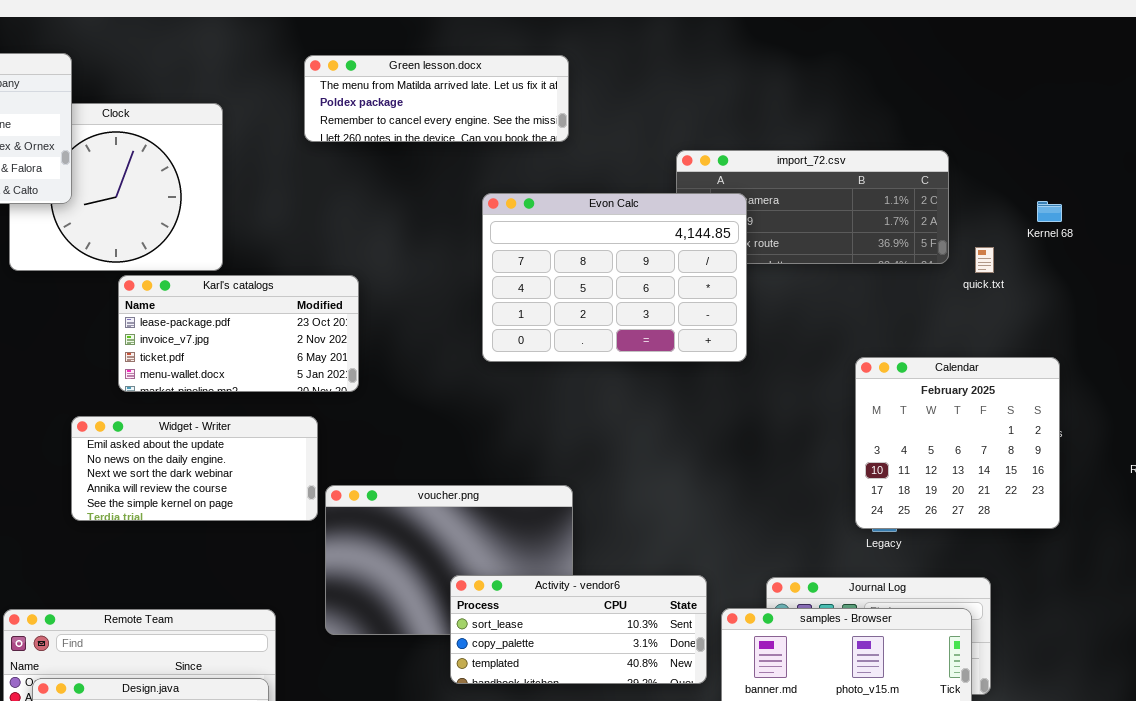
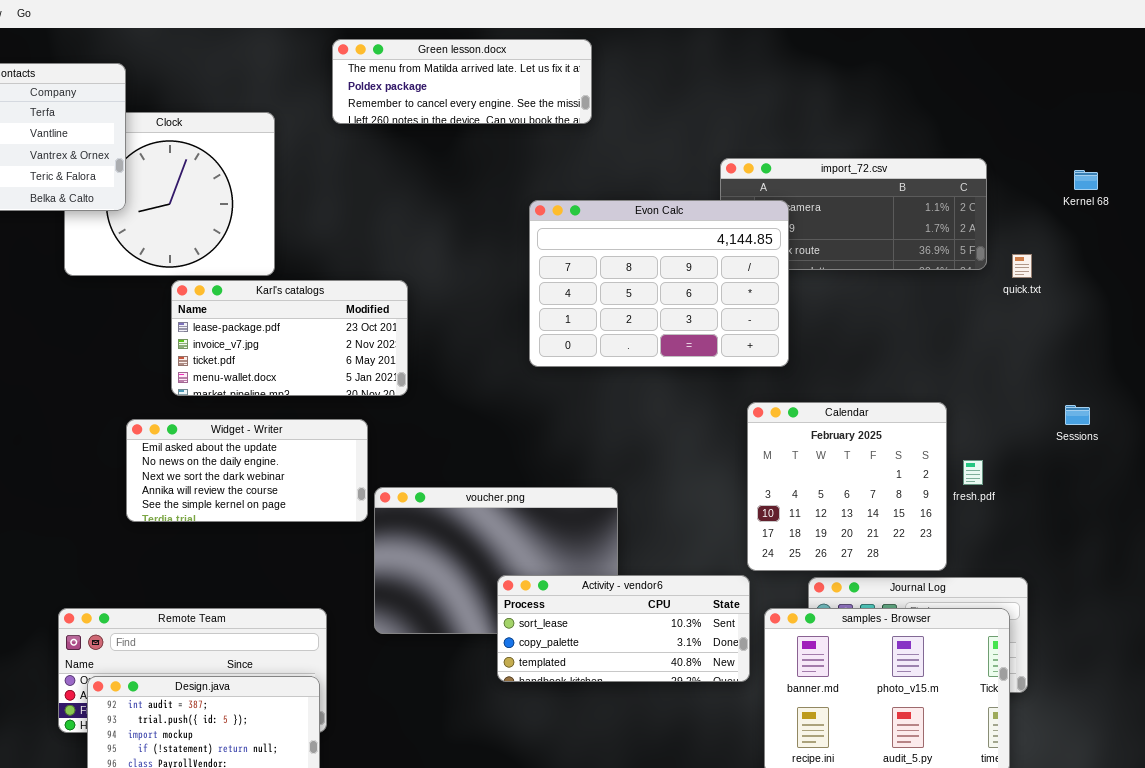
Green lesson.docx: [304,55,569,142] -> [332,39,592,124], moved
Kernel 68: [1037,201,1062,222] -> [1074,170,1098,190], moved
Calendar: [855,357,1060,529] -> [747,402,947,571], moved

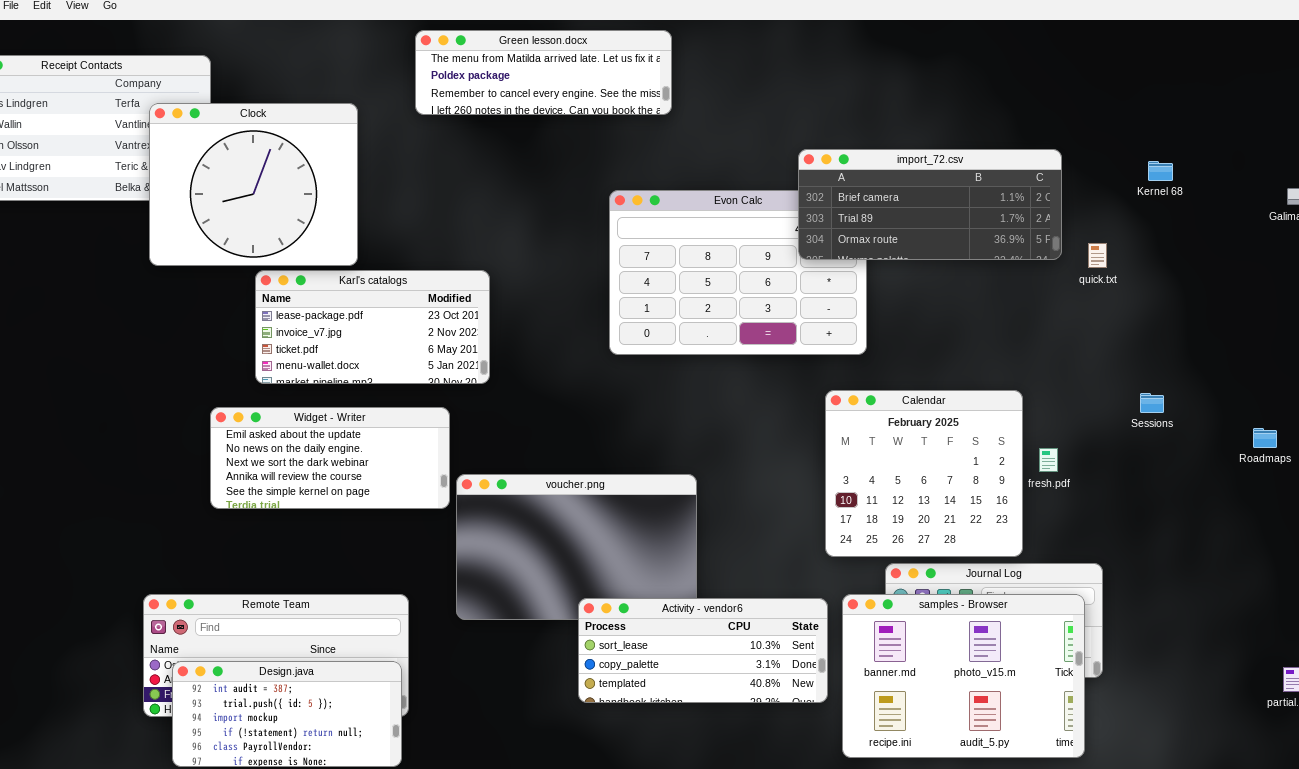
Clock: [64,112,275,276] -> [149,103,358,266], raised
import_72.csv: [720,158,987,270] -> [798,149,1062,260], raised
Activity - vendor6: [497,575,750,682] -> [578,598,828,703], moved

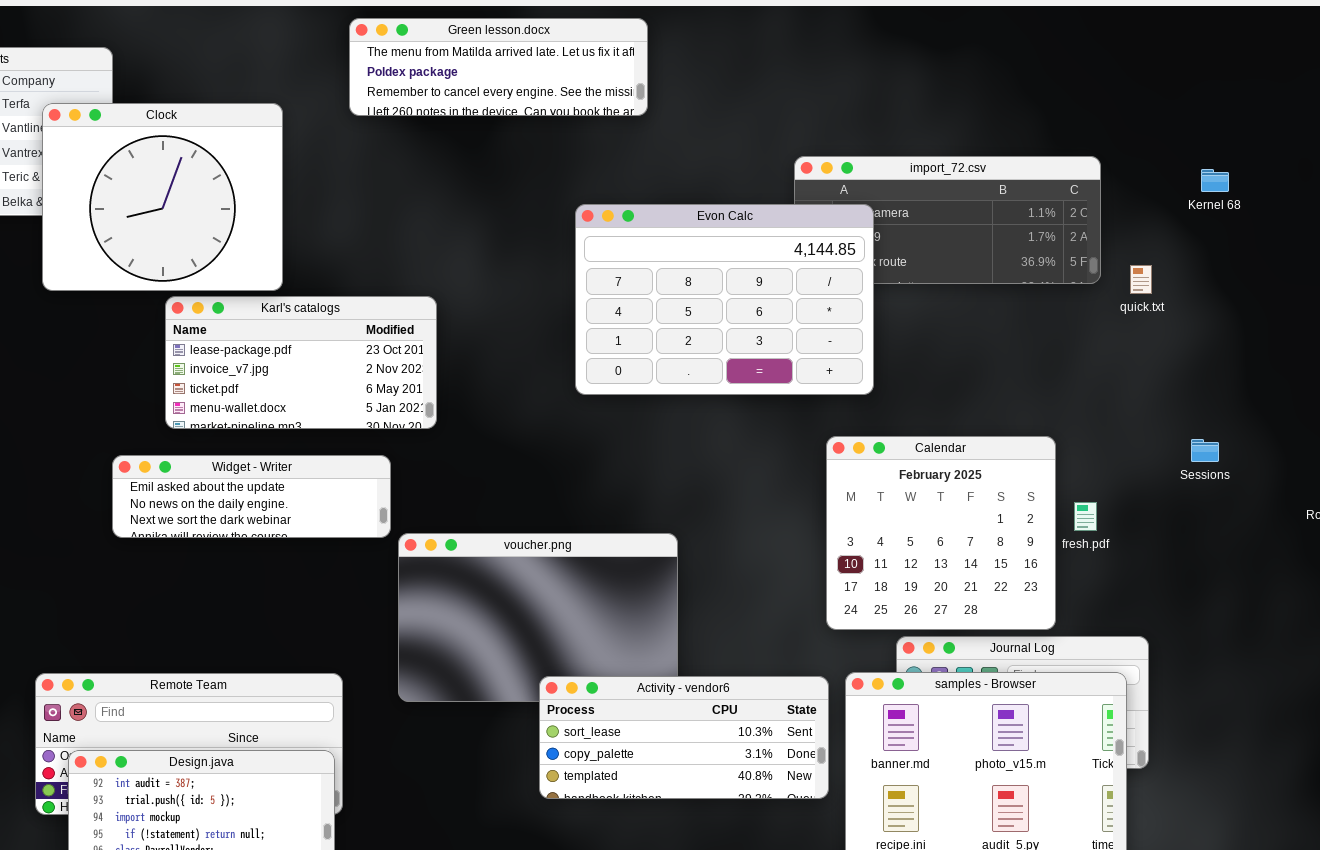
Evon Calc: [609,190,867,355] -> [575,204,874,395], raised
Widget - Writer: [210,407,450,509] -> [112,455,391,538], resized

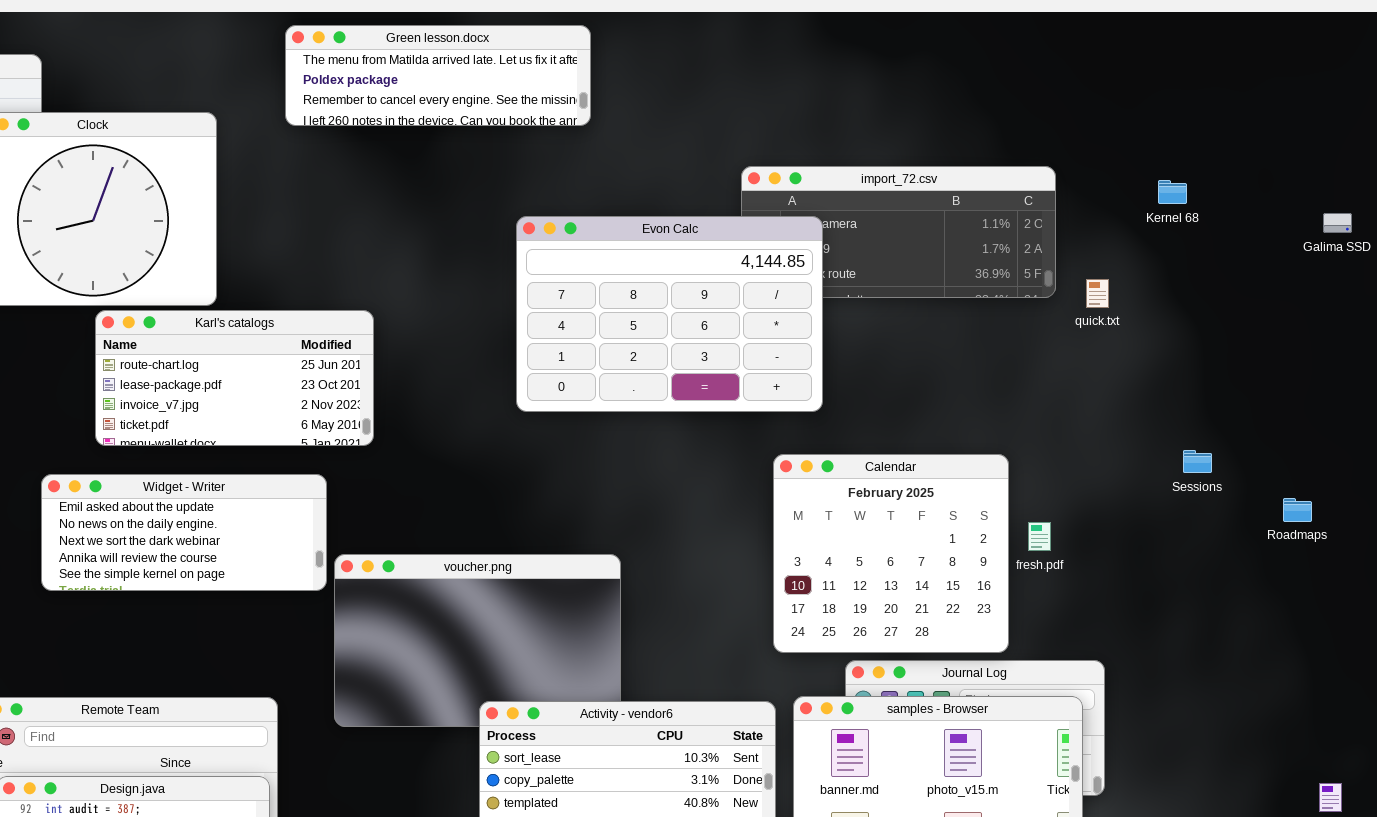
Karl's catalogs: [165,296,437,429] -> [95,310,374,446], scrolled up 1 row
Sessions: [1191,439,1219,462] -> [1183,450,1212,473], moved
Widget - Writer: [112,455,391,538] -> [41,474,327,591], resized

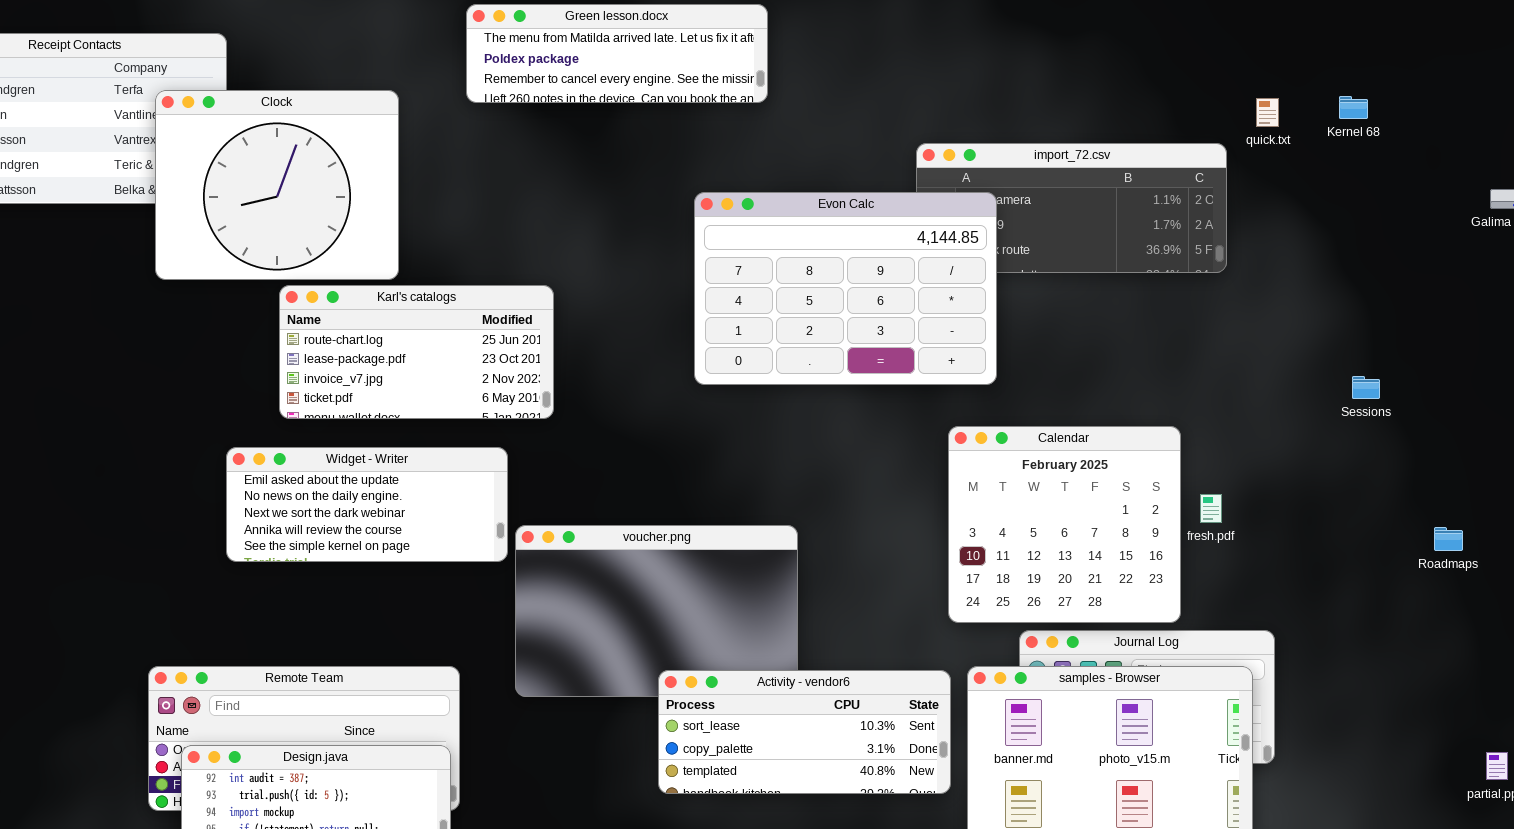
Kernel 68: [1158,180,1187,204] -> [1339,96,1368,119], moved
quick.txt: [1086,279,1109,308] -> [1256,98,1279,127], moved
Sessions: [1183,450,1212,473] -> [1352,376,1380,399], moved
Roadmaps: [1283,498,1312,522] -> [1434,527,1463,551], moved

